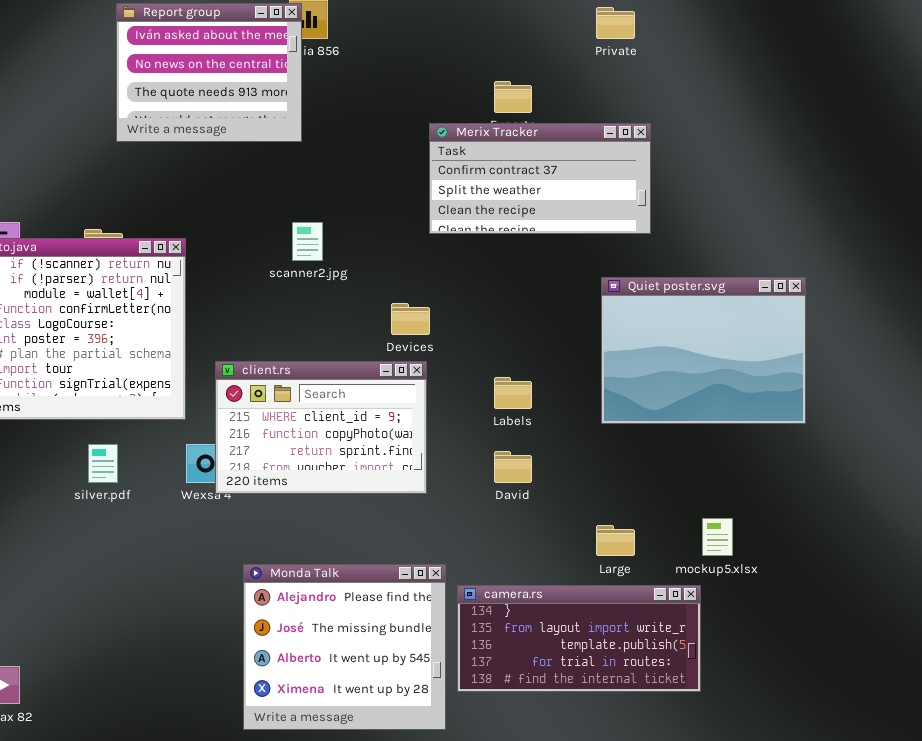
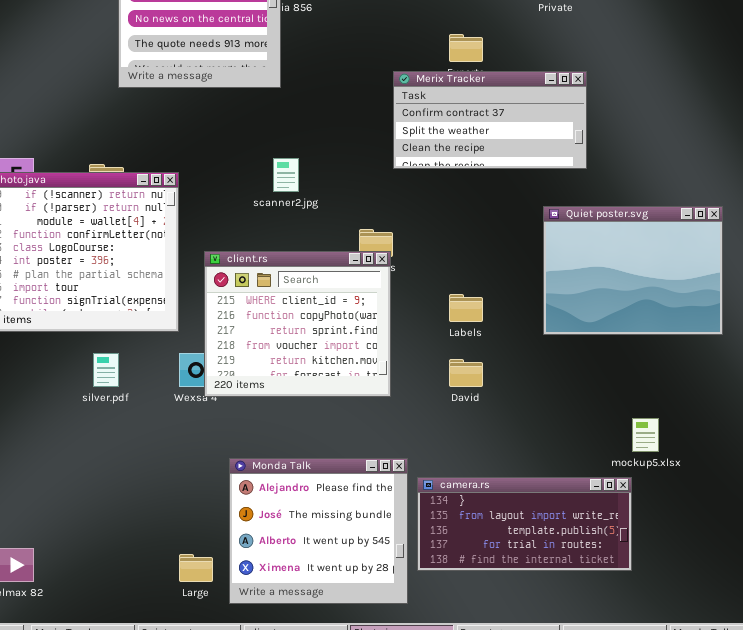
client.rs: [215,361,427,494] -> [204,251,391,397], resized
Large: [596,525,635,556] -> [179,554,213,582], moved

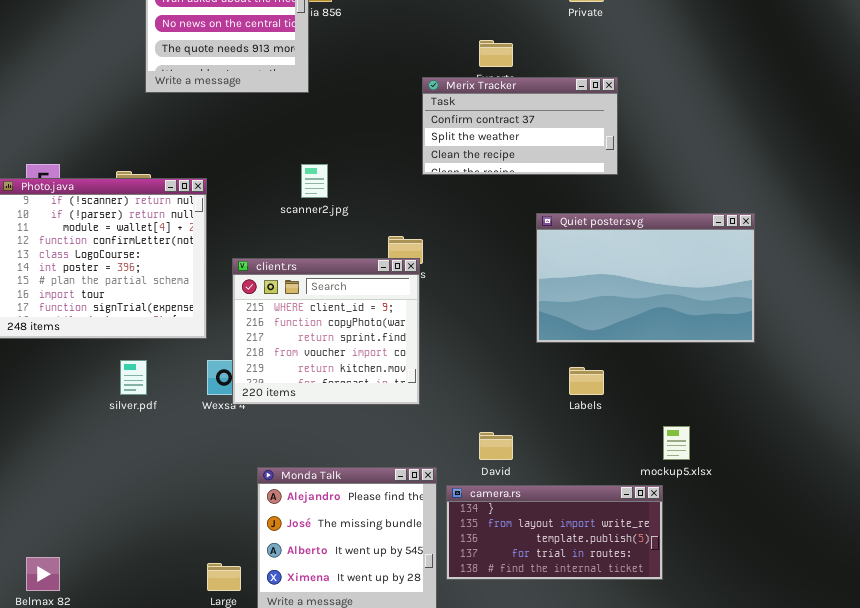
Quiet poster.svg: [543,206,723,335] -> [536,213,755,343], resized
Labels: [449,294,483,322] -> [569,367,604,395], moved
David: [449,359,483,387] -> [479,432,513,460], moved

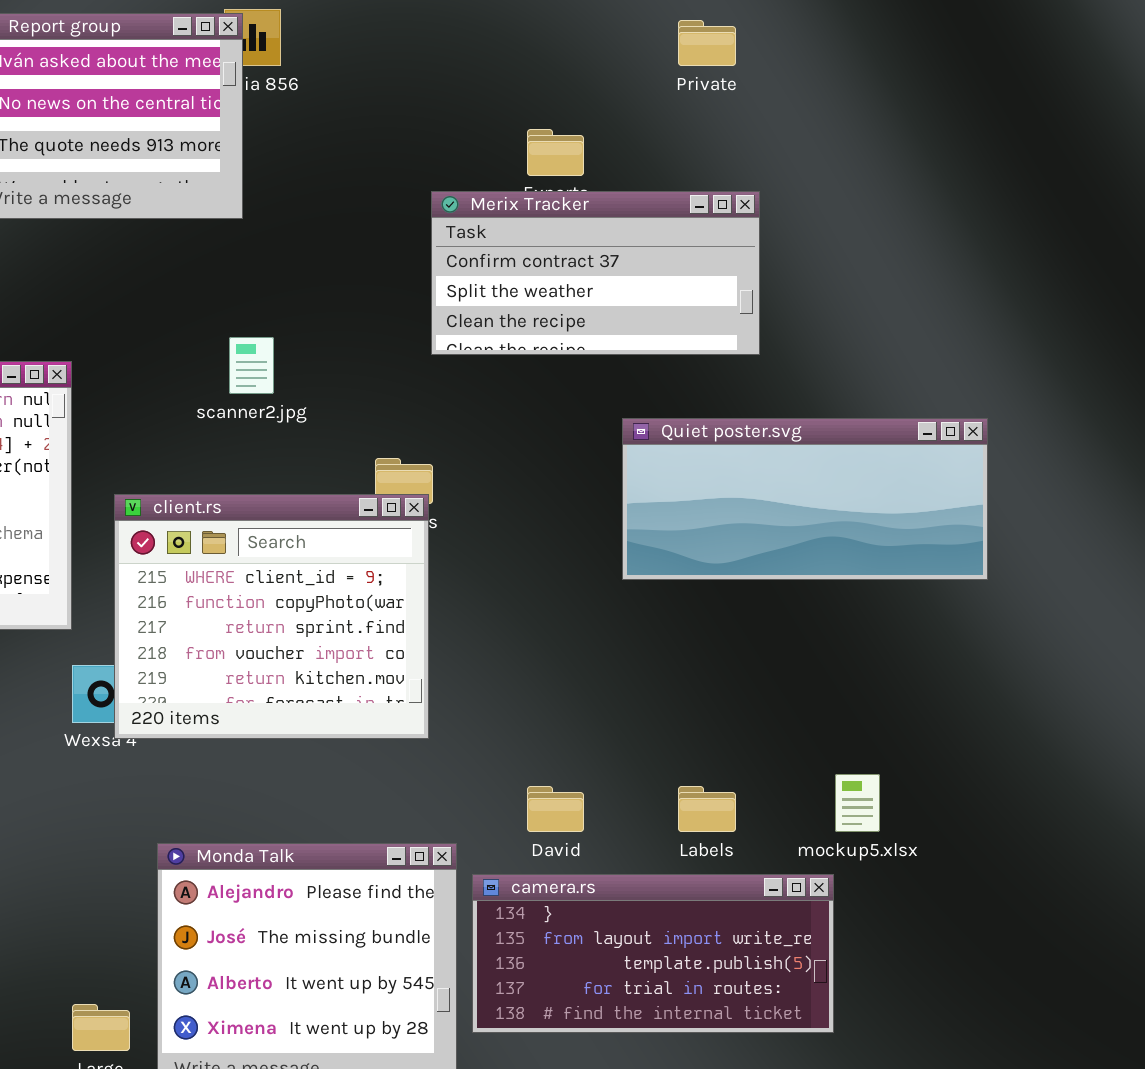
Quiet poster.svg: [536,213,755,343] -> [622,418,988,580], resized
Labels: [569,367,604,395] -> [678,786,736,832], moved

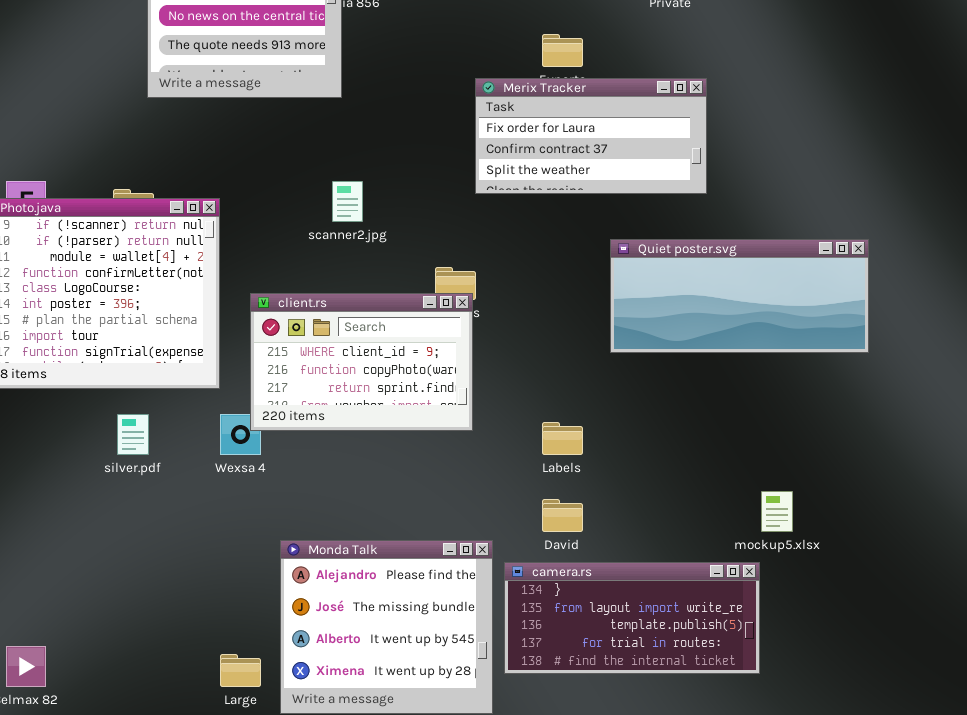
Merix Tracker: [431,191,760,355] -> [475,78,707,194], scrolled up 1 row
client.rs: [114,494,429,739] -> [250,293,473,431], resized
Labels: [678,786,736,832] -> [542,422,583,455], moved

